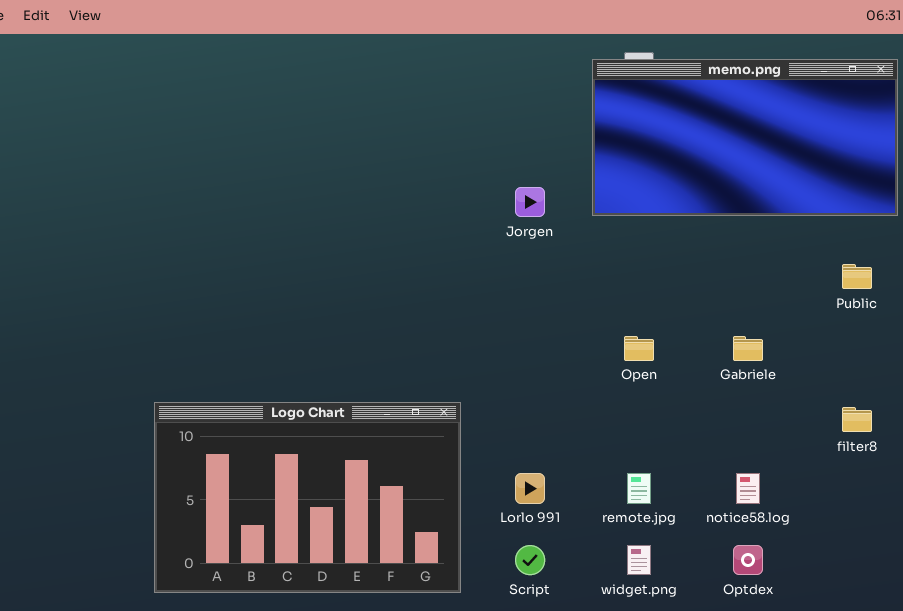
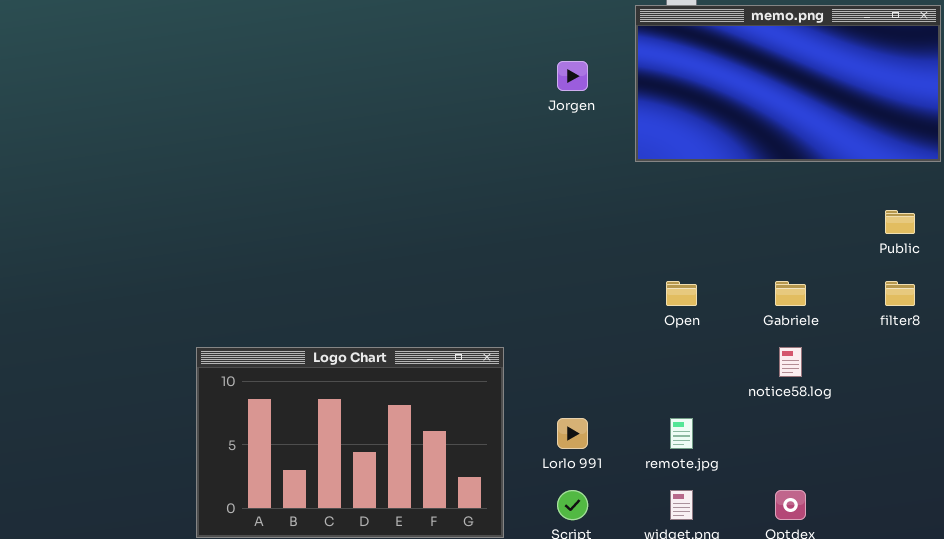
Jorgen: [515,187,545,217] -> [557,61,588,91], moved
filter8: [842,407,872,432] -> [885,281,915,306], moved
notice58.log: [736,473,760,504] -> [779,347,802,377], moved

